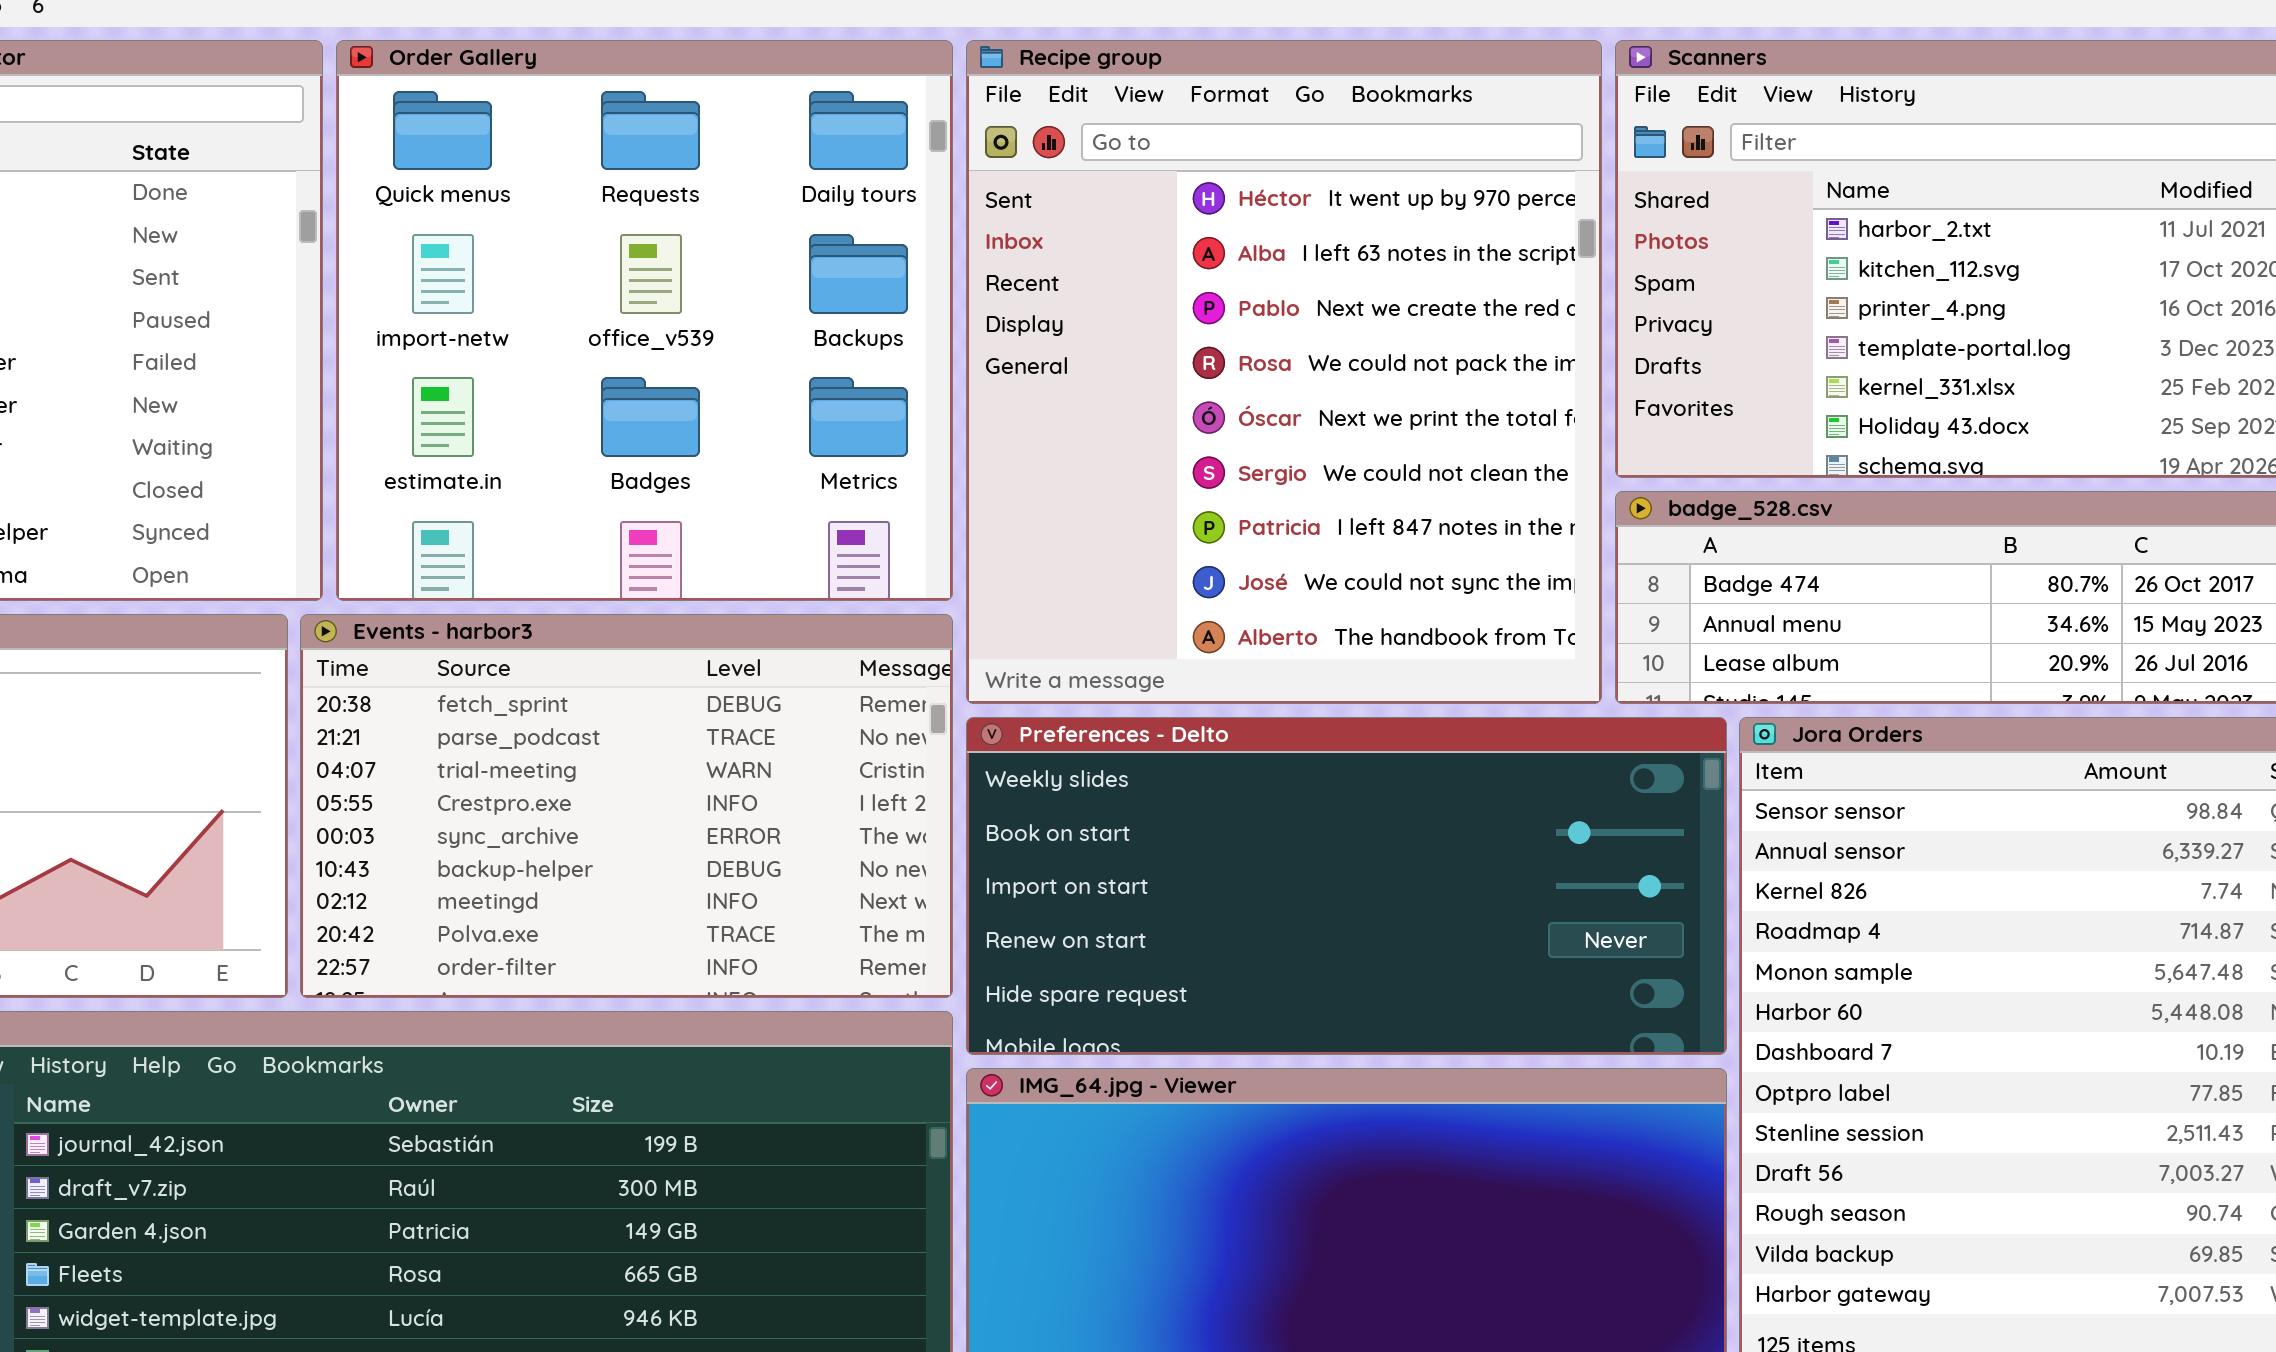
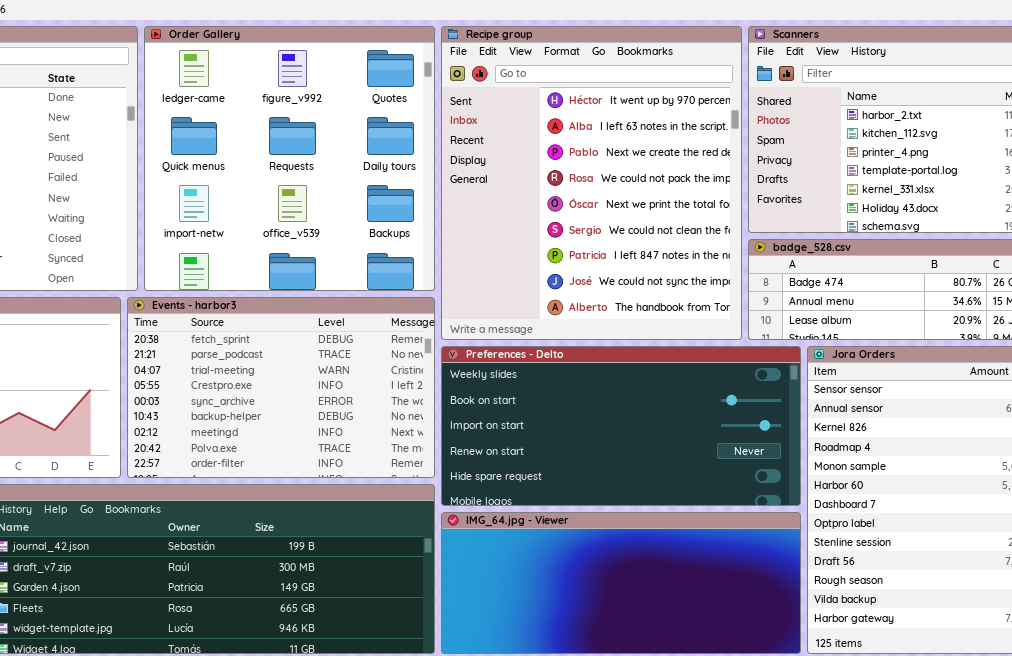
Order Gallery: [336,40,953,601] -> [144,26,435,291], scrolled up 1 row

